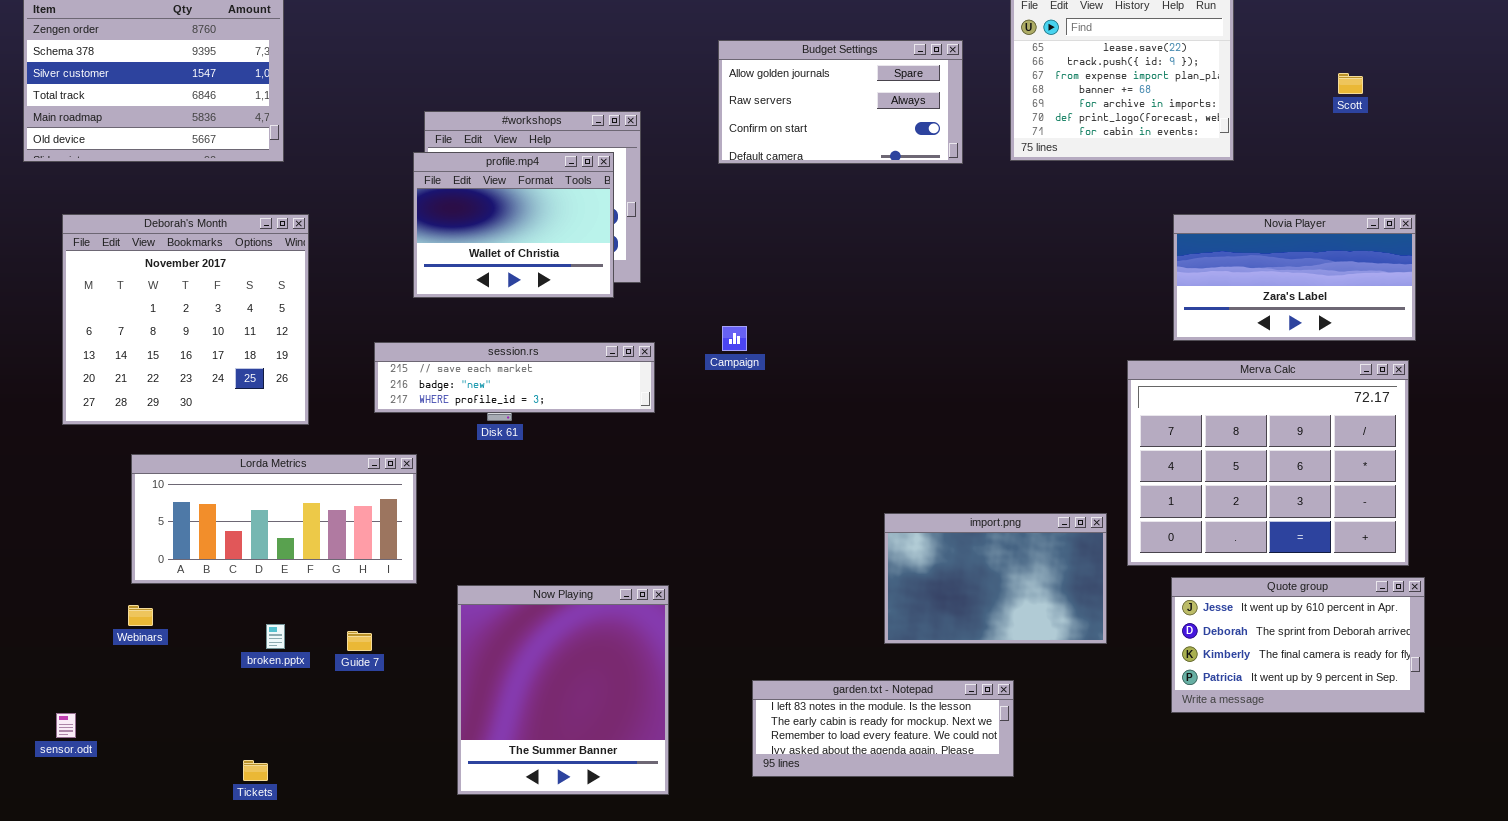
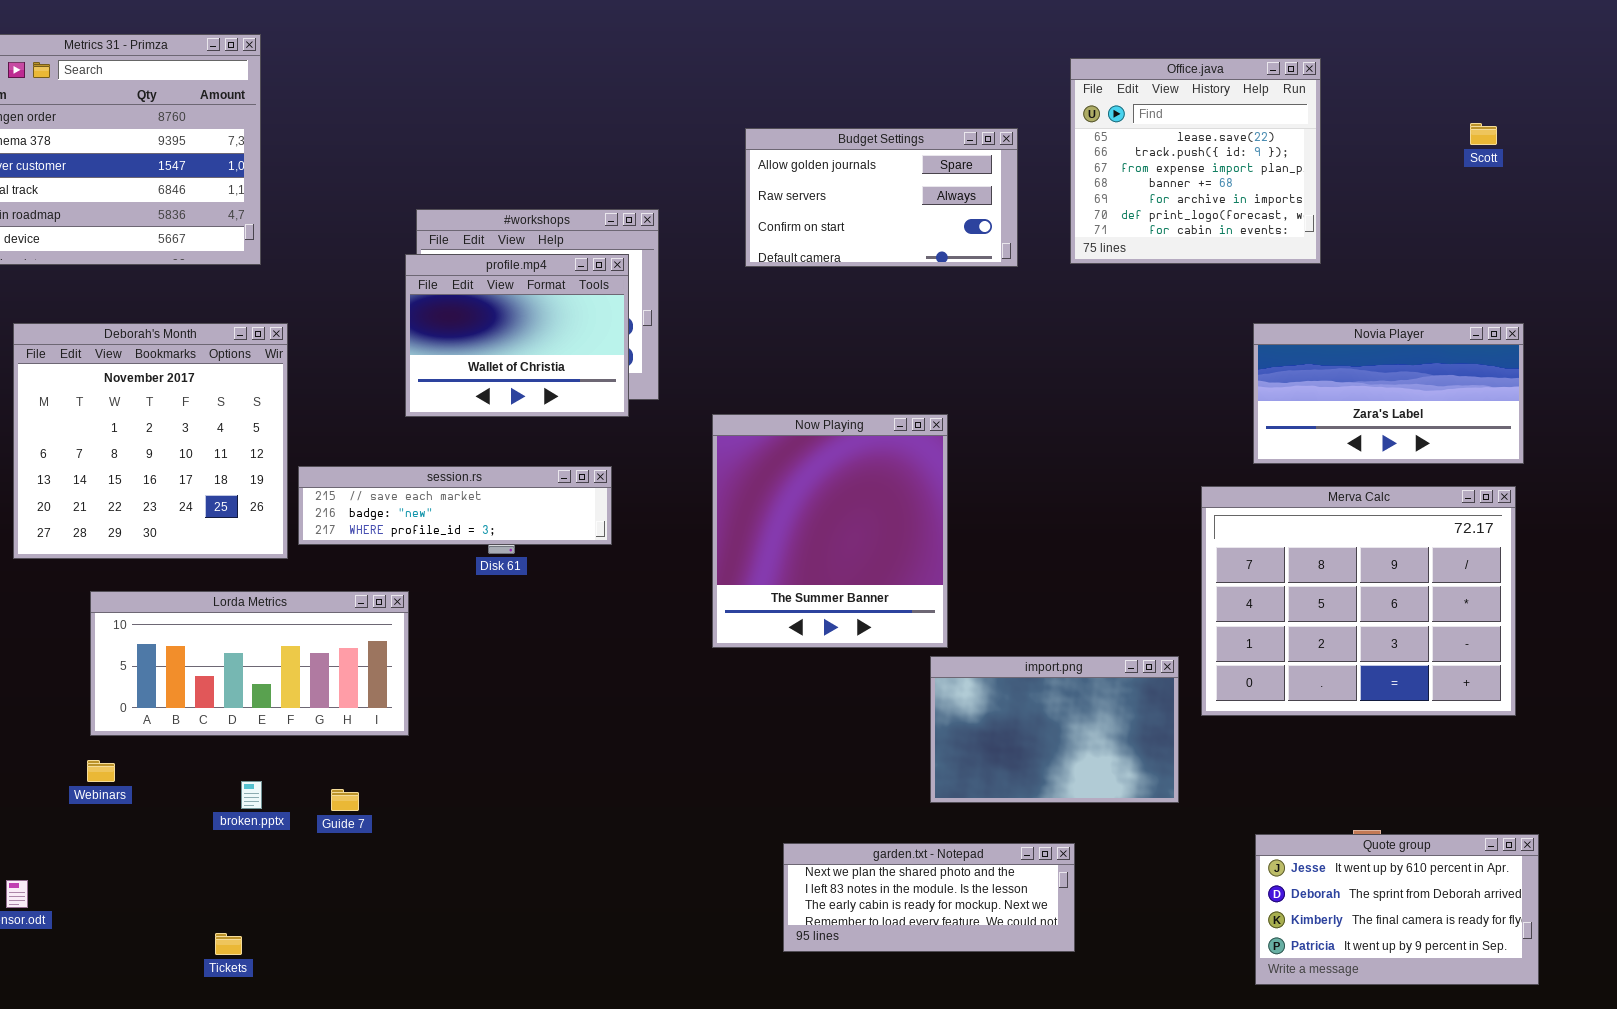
Scott: [1338,73,1363,94] -> [1470,123,1497,145], moved
session.rs: [374,342,655,413] -> [298,466,612,545], moved
Quote group: [1171,577,1425,713] -> [1255,834,1539,985], moved
Now Playing: [457,585,669,795] -> [712,414,948,648], moved
garden.txt - Notepad: [752,680,1014,777] -> [783,843,1075,952], scrolled up 1 row

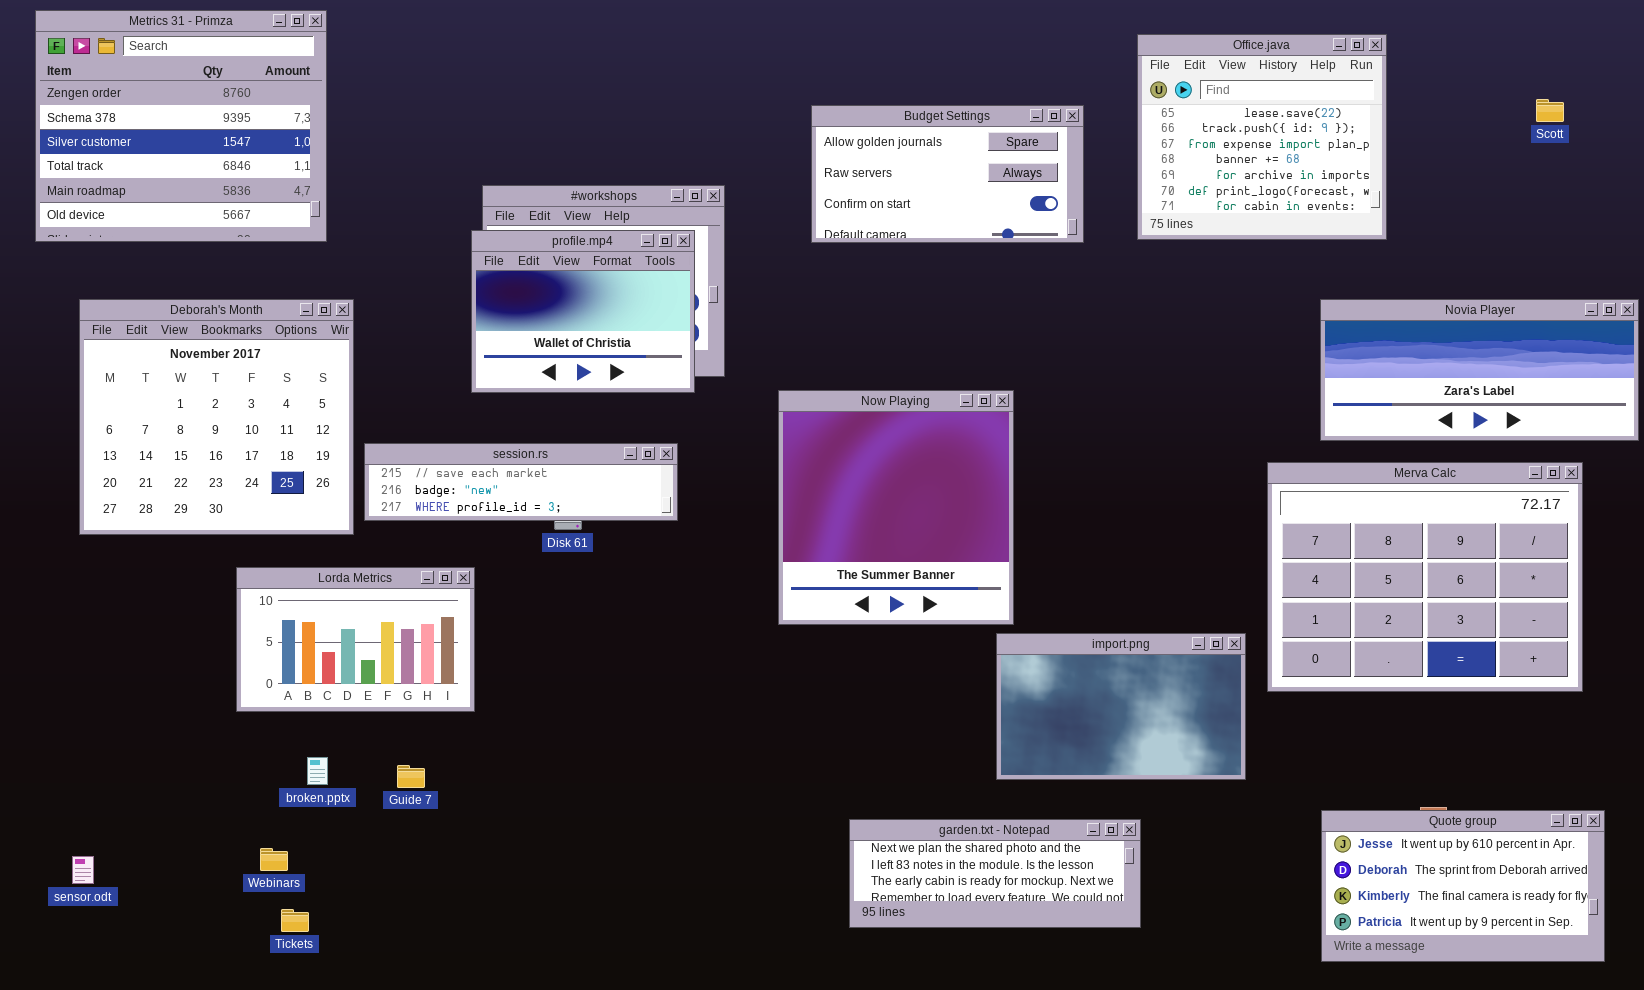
Novia Player: [1253,323,1524,464] -> [1320,299,1639,441], resized
Lorda Metrics: [90,591,409,736] -> [236,567,475,712], resized
Webinars: [87,760,115,782] -> [260,848,288,871], moved

